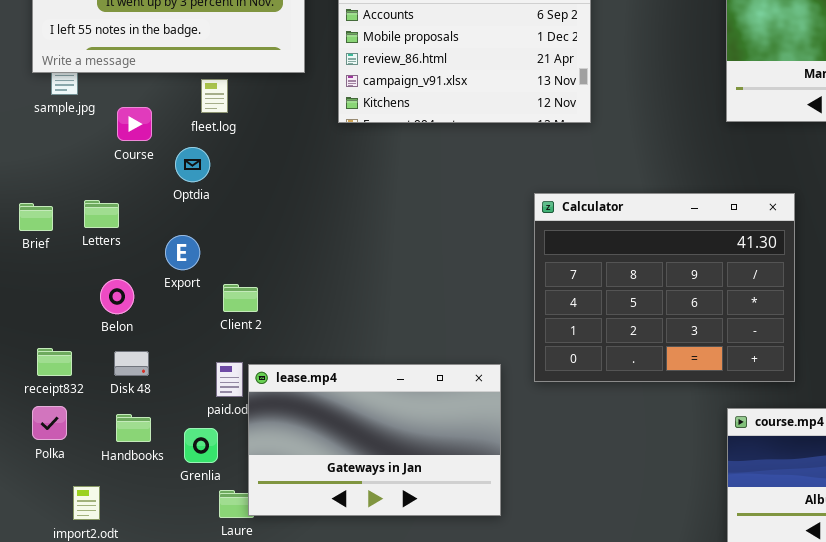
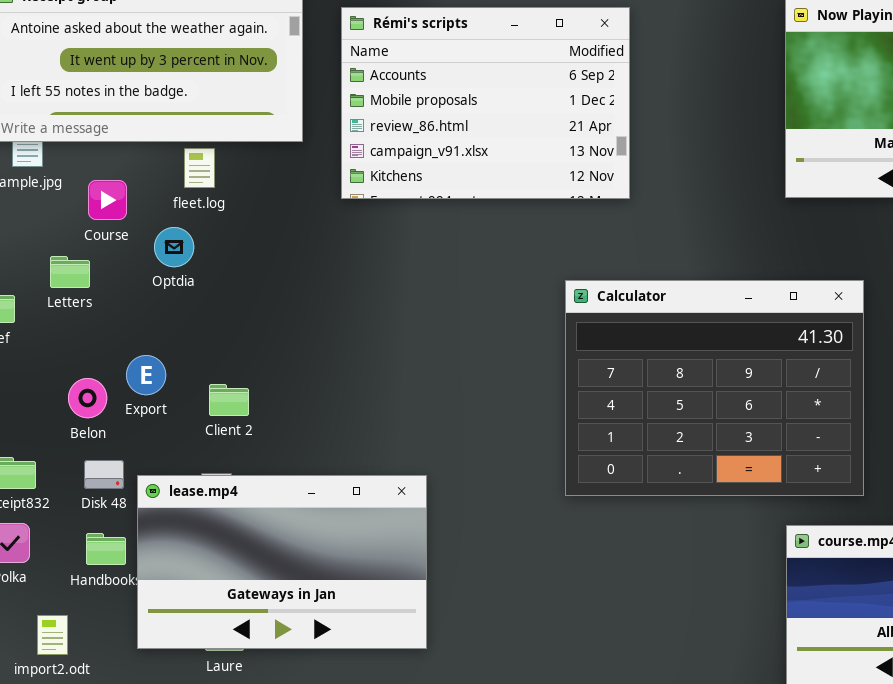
Letters: [84,200,119,228] -> [50,256,90,288], moved
Export: [165,235,200,270] -> [126,355,166,395], moved
lease.mp4: [248,364,501,516] -> [137,475,427,649], moved

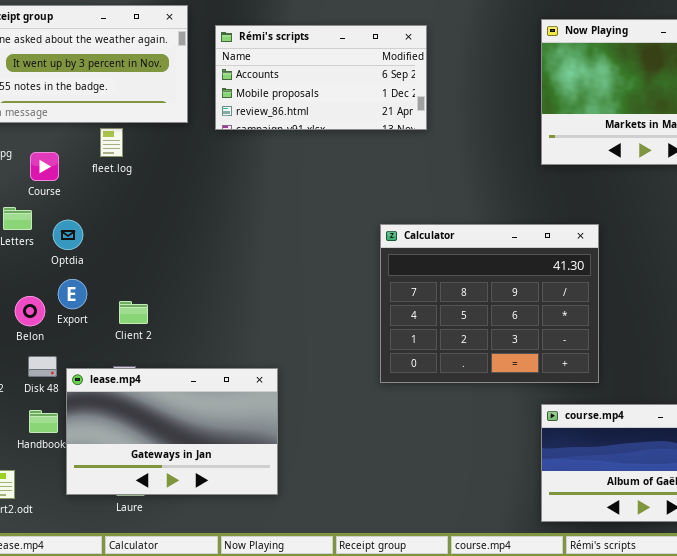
Rémi's scripts: [341,7,630,199] -> [215,25,427,130], resized
Optdia: [154,227,194,267] -> [53,220,83,250], moved

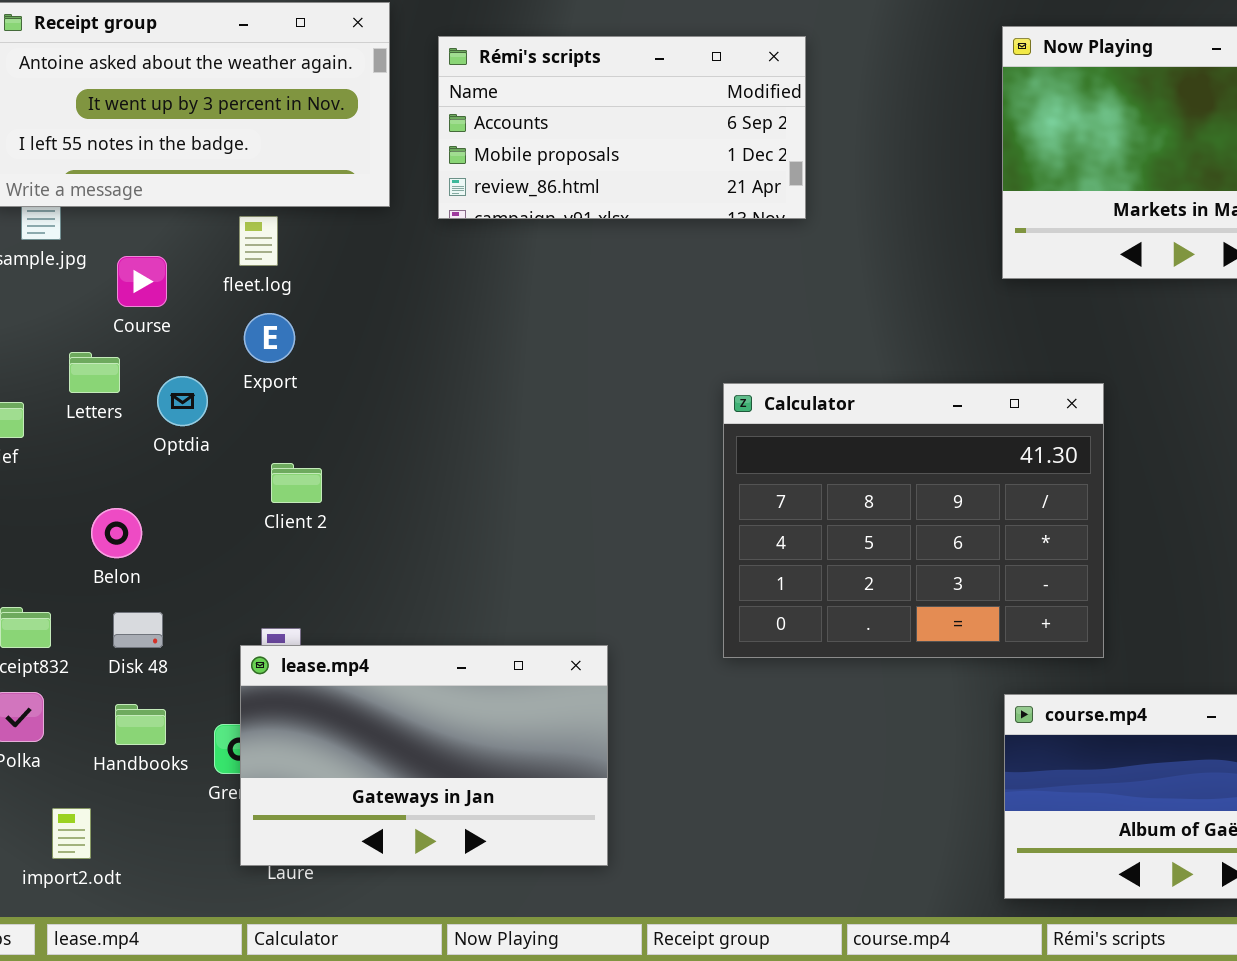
Export: [58,279,87,309] -> [244,313,295,363], moved
Client 2: [119,301,148,324] -> [271,463,322,503], moved
lease.mp4: [66,368,278,495] -> [240,645,608,866], moved

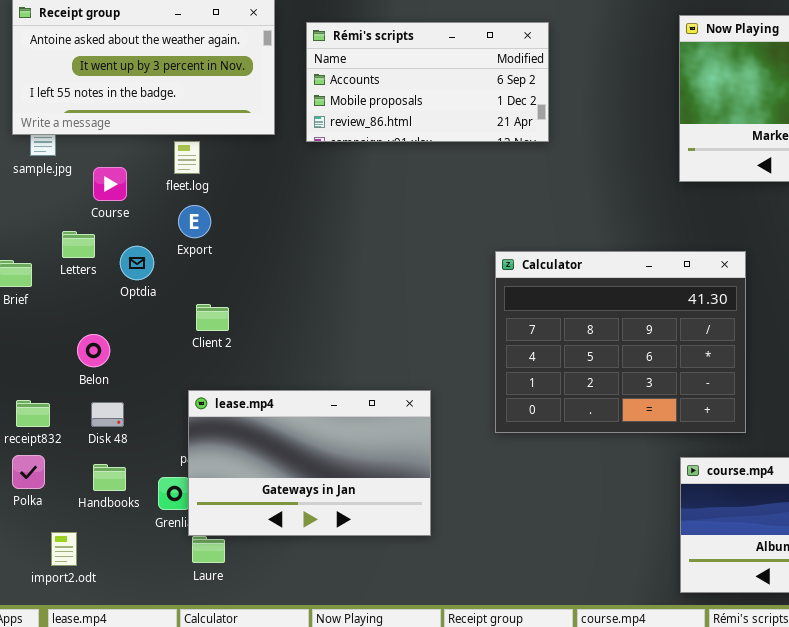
lease.mp4: [240,645,608,866] -> [188,390,431,536], moved

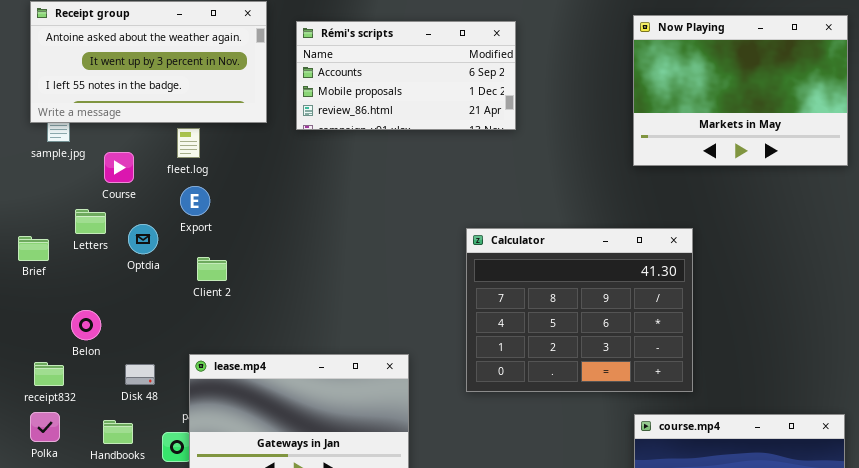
Client 2: [196,304,229,331] -> [197,257,227,281], moved
Belon: [77,334,110,367] -> [71,310,101,340], moved
Disk 48: [91,402,124,427] -> [125,364,155,385], moved

